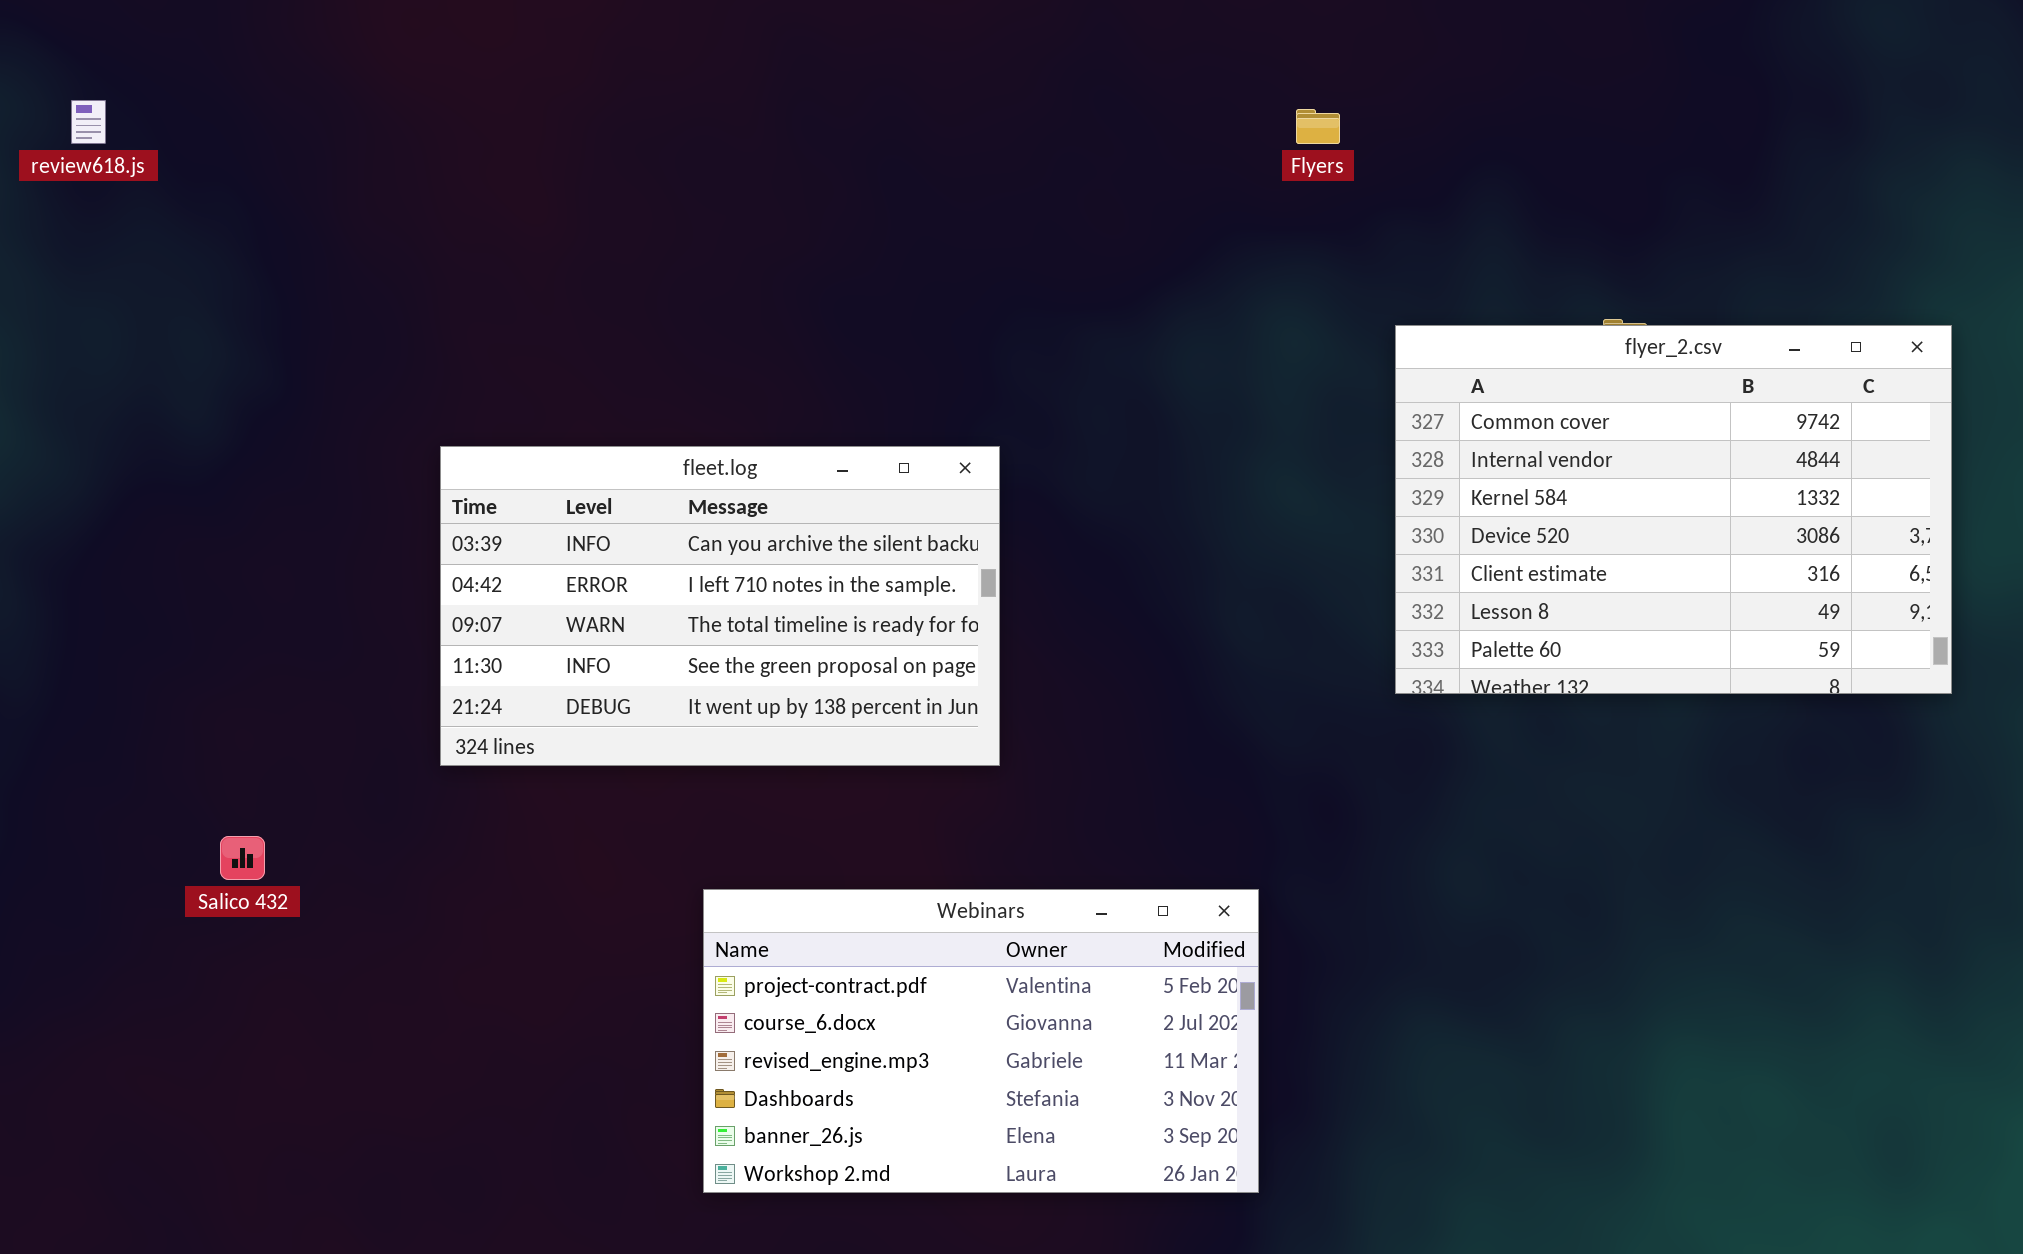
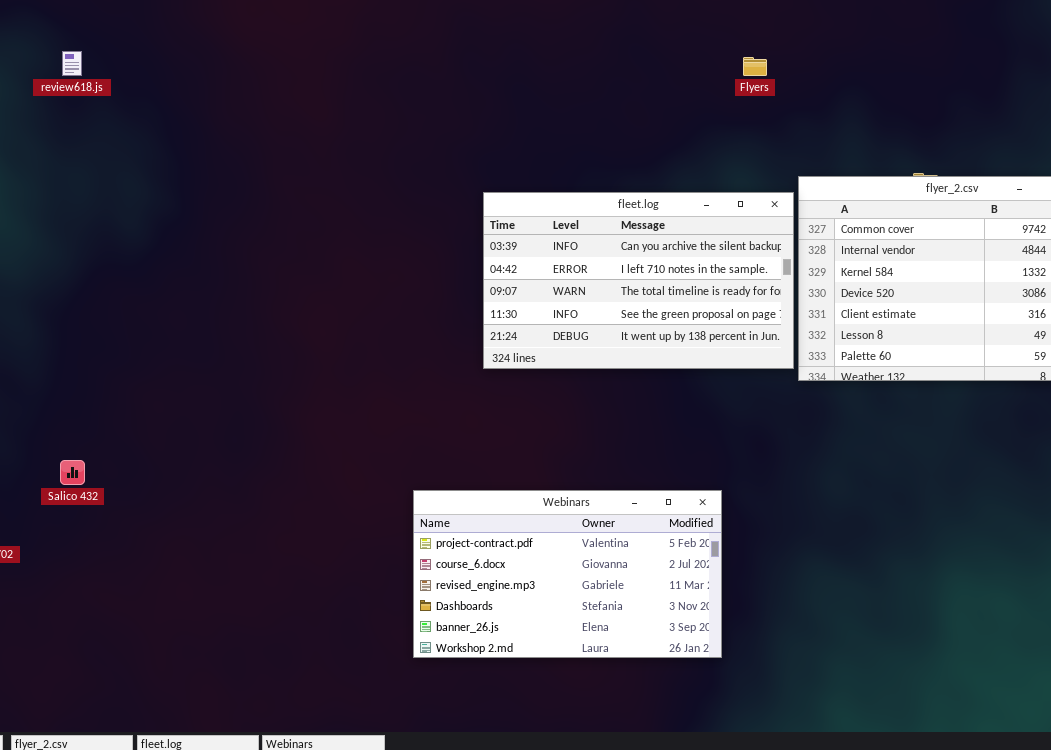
fleet.log: [440,446,1000,766] -> [483,192,794,369], moved
Salico 432: [220,836,265,880] -> [60,460,85,485], moved

